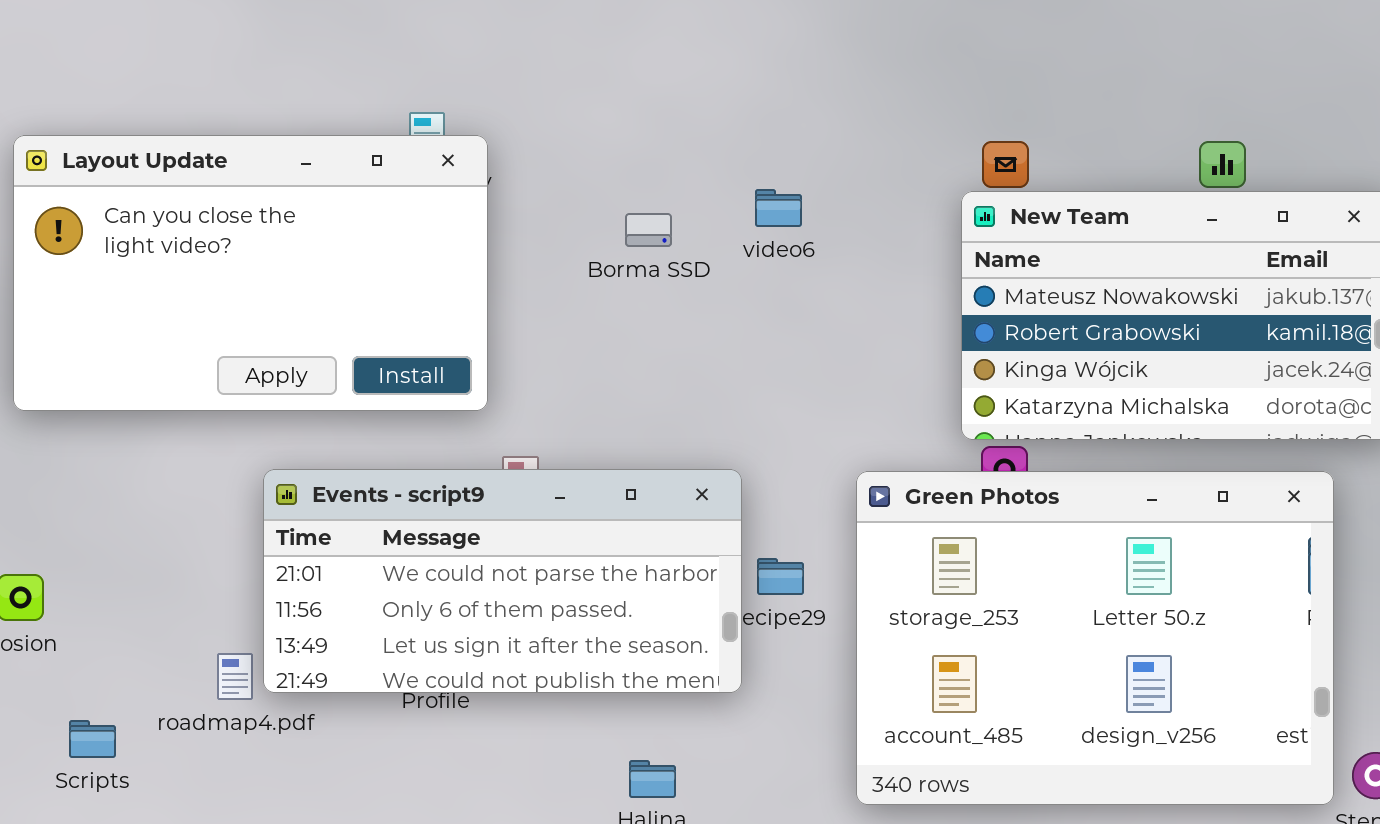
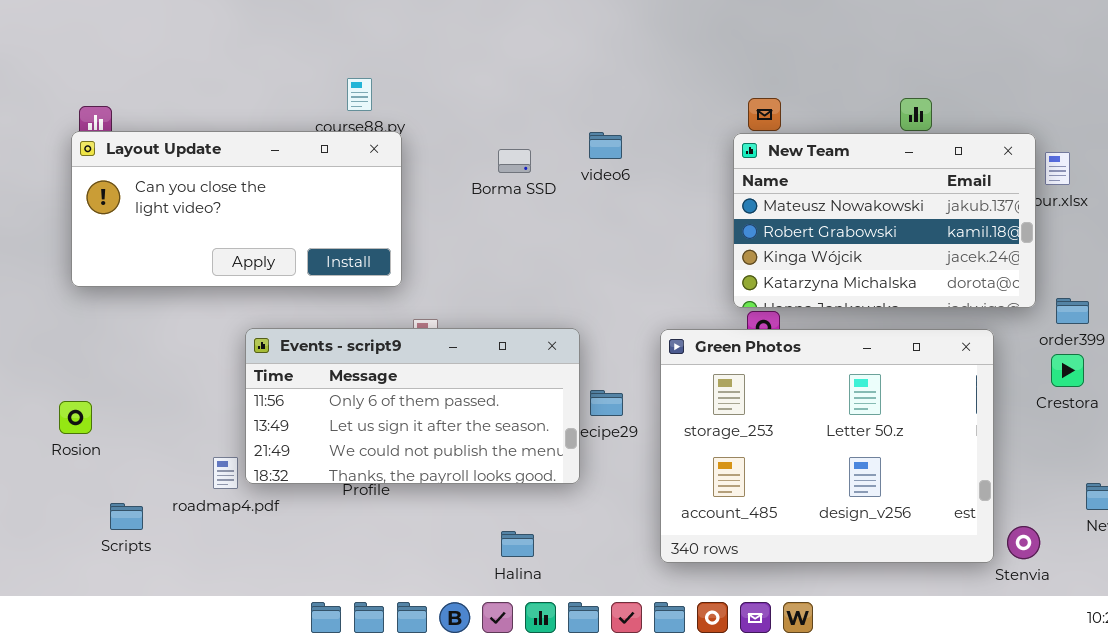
Layout Update: [13,135,488,411] -> [71,131,402,287], resized
Events - script9: [263,469,742,693] -> [245,328,580,484], scrolled down 1 row

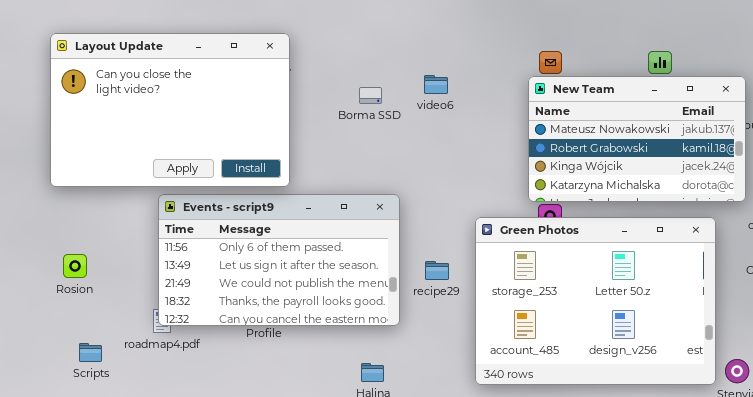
Layout Update: [71,131,402,287] -> [50,33,290,187], resized
Events - script9: [245,328,580,484] -> [158,194,400,326], moved, resized
Rosion: [59,401,92,434] -> [63,254,87,278], moved

